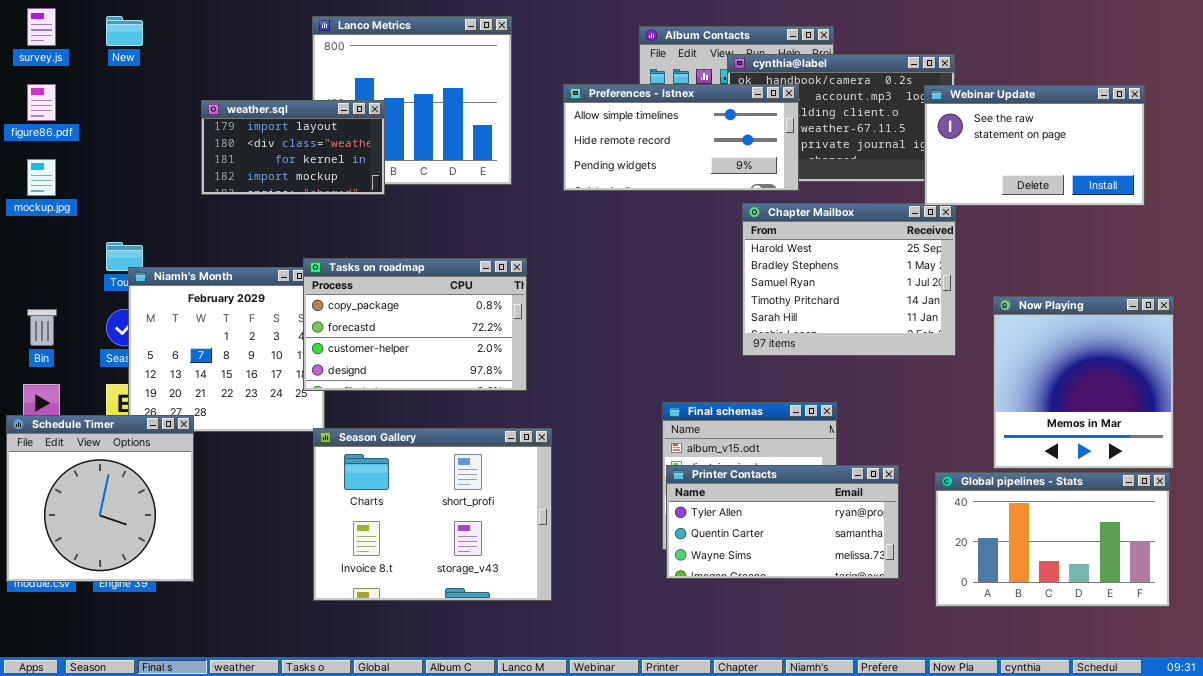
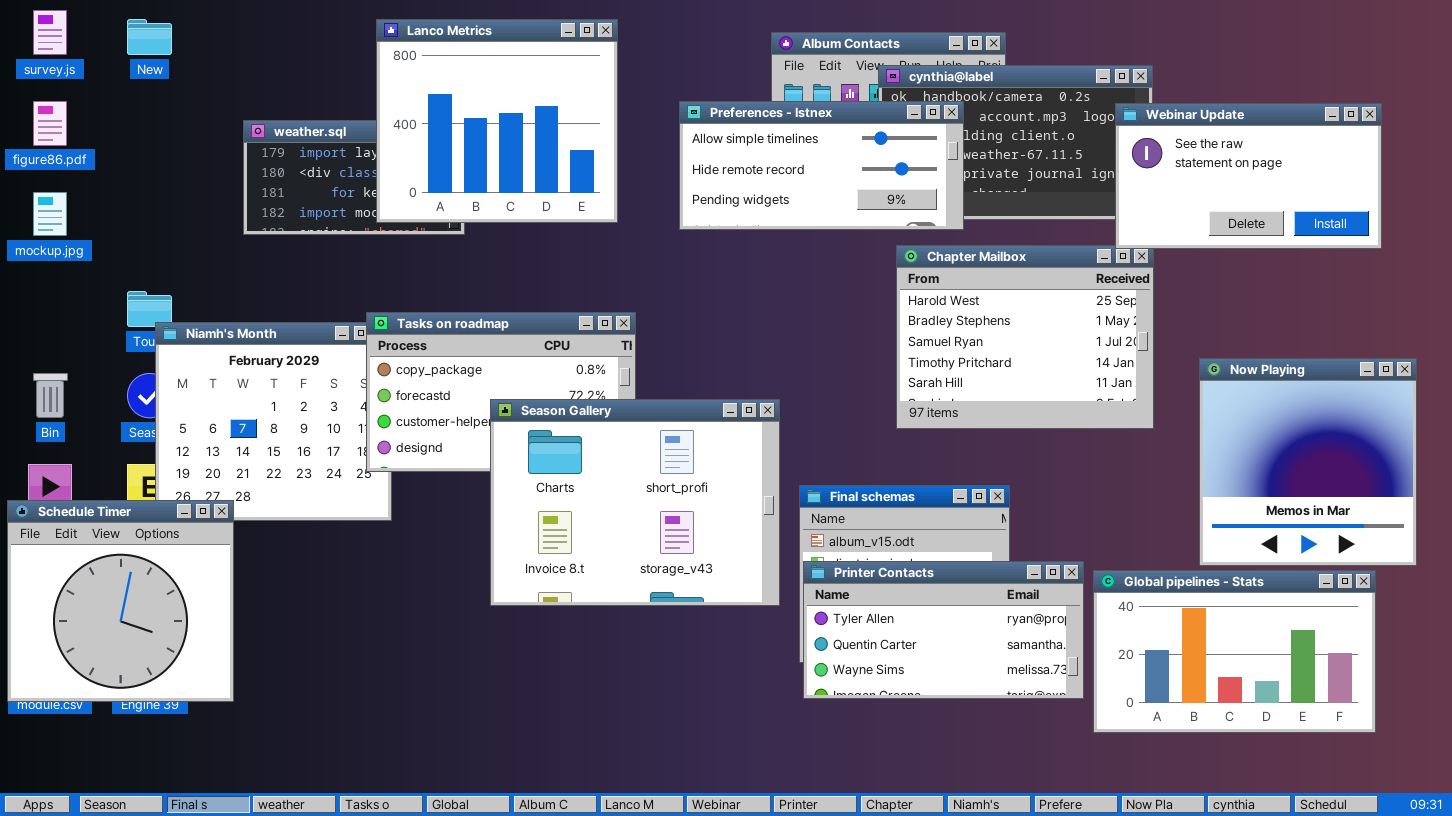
Lanco Metrics: [312,16,512,185] -> [376,19,618,223], raised
Season Gallery: [313,428,552,601] -> [490,399,780,606], moved
Global pipelines - Stats: [935,472,1170,607] -> [1093,570,1376,733], moved

